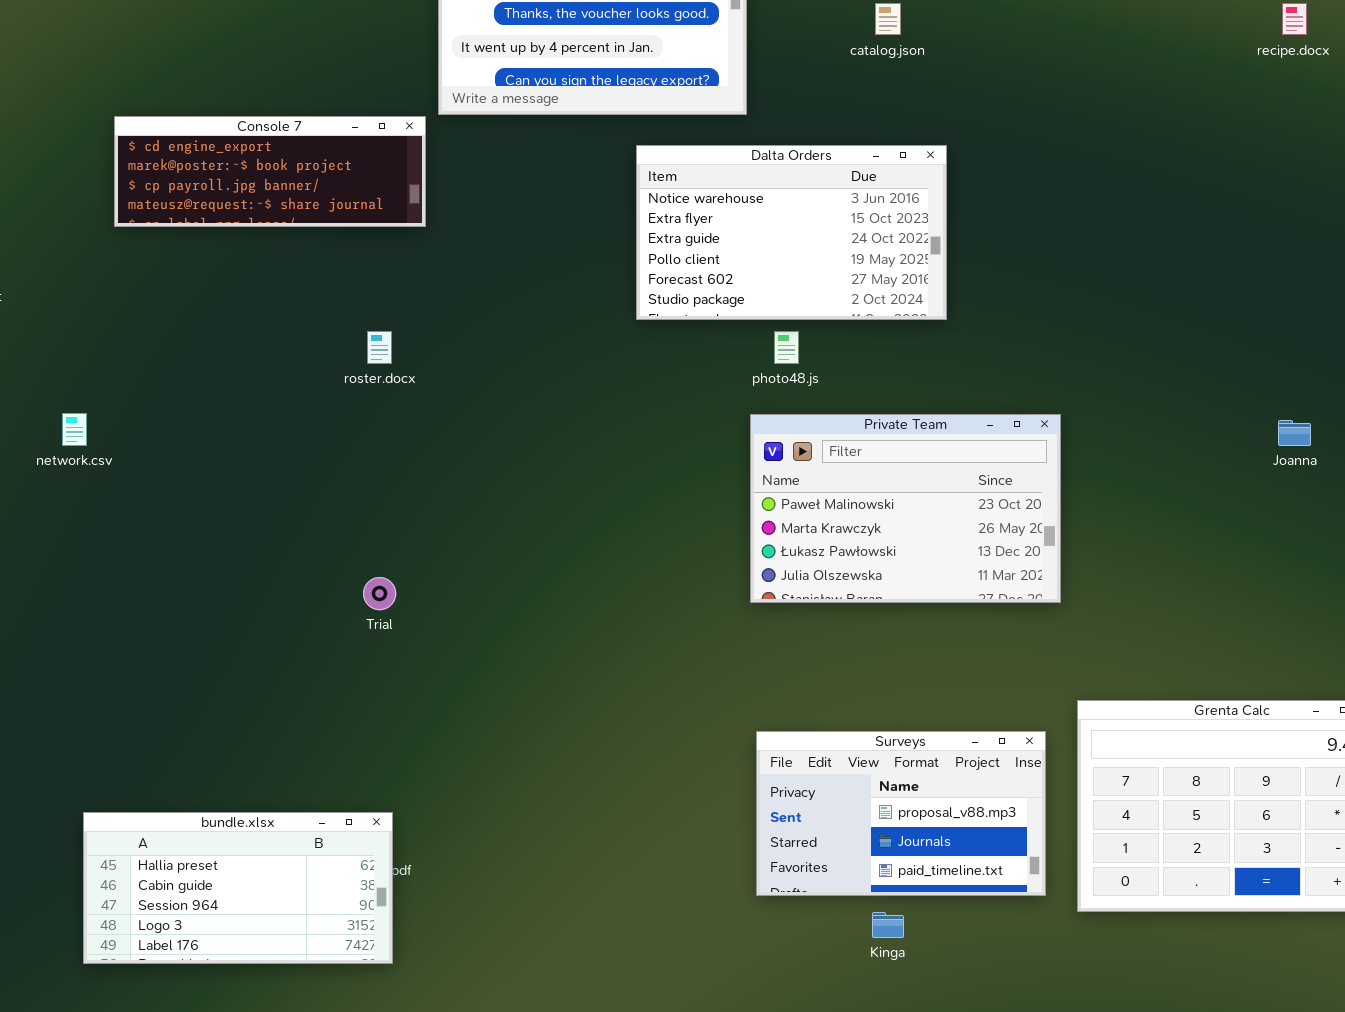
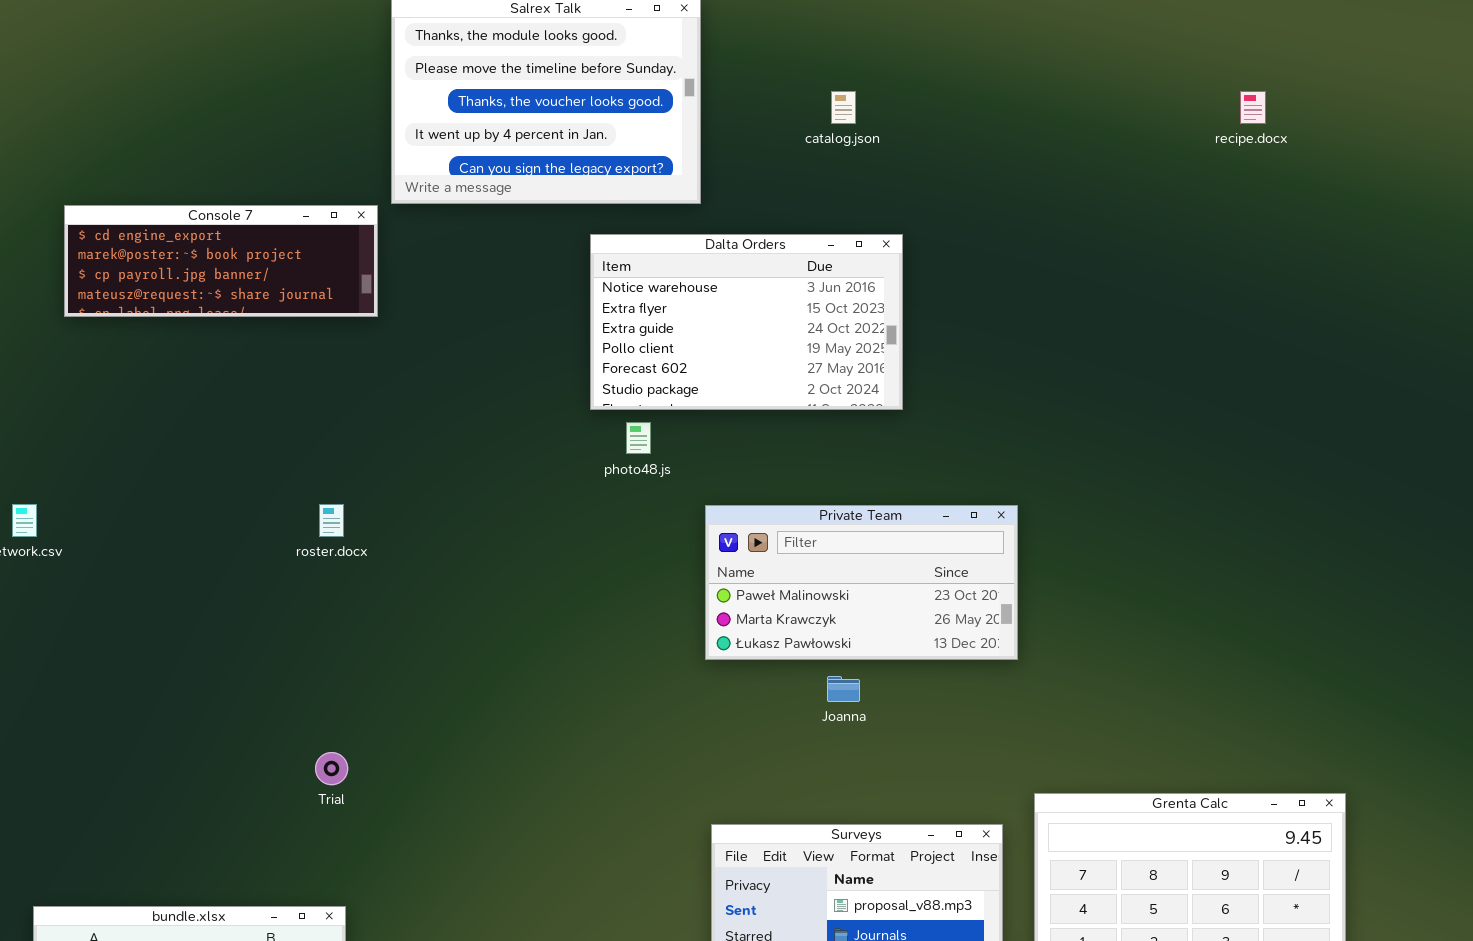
roster.docx: [367,331,392,364] -> [319,504,344,537], moved
photo48.js: [774,331,799,364] -> [626,422,651,454], moved
Private Team: [750,414,1061,603] -> [705,505,1018,660], resized
Joanna: [1278,420,1311,446] -> [827,676,860,702], moved
Trial: [363,577,396,610] -> [315,752,348,785], moved

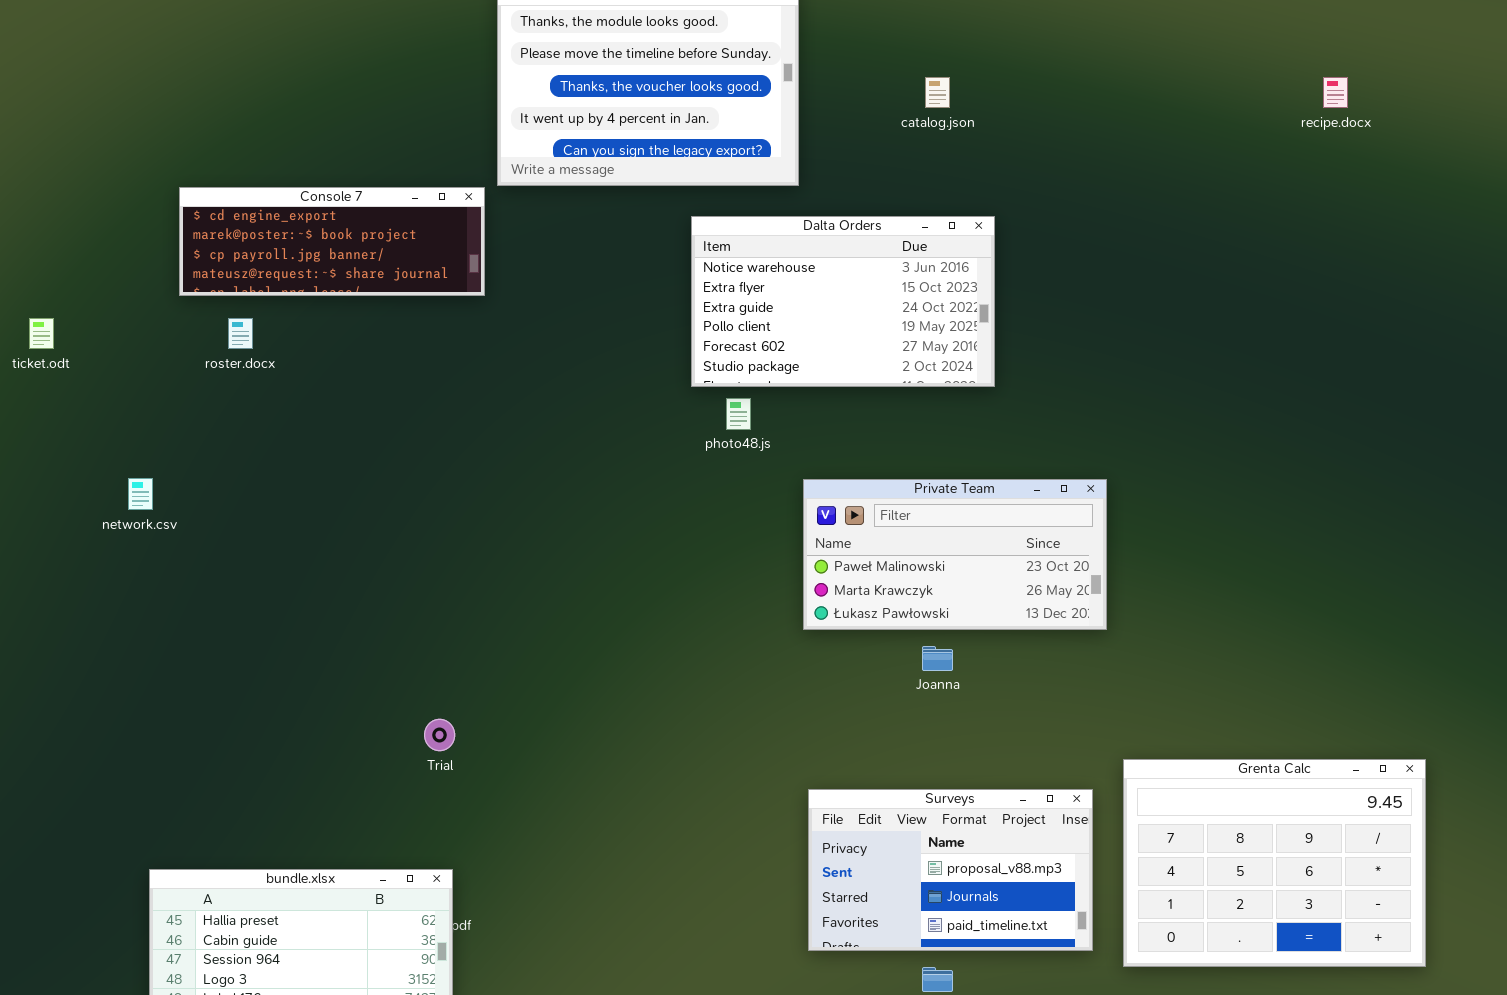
roster.docx: [319,504,344,537] -> [228,318,253,349], moved

